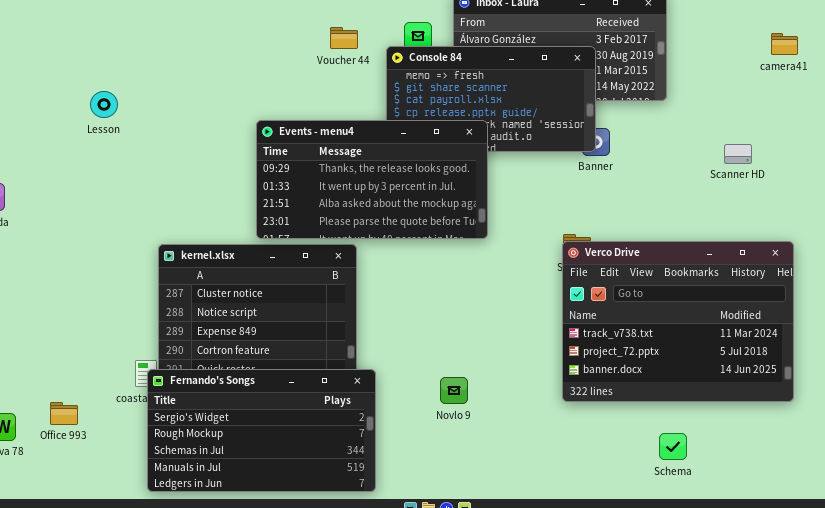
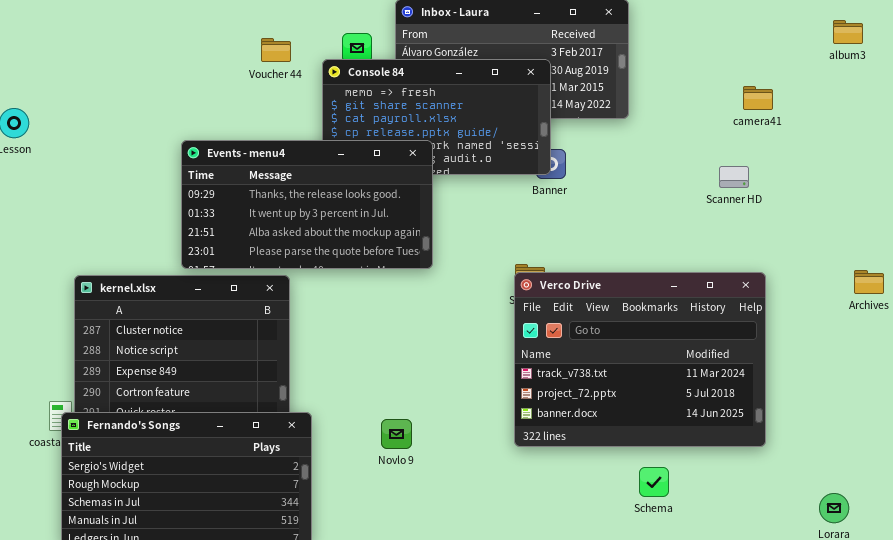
camera41: [771,33,798,55] -> [743,86,773,110], moved
Scanner HD: [724,144,752,164] -> [719,166,749,188], moved
Schema: [659,433,687,460] -> [639,467,669,497], moved

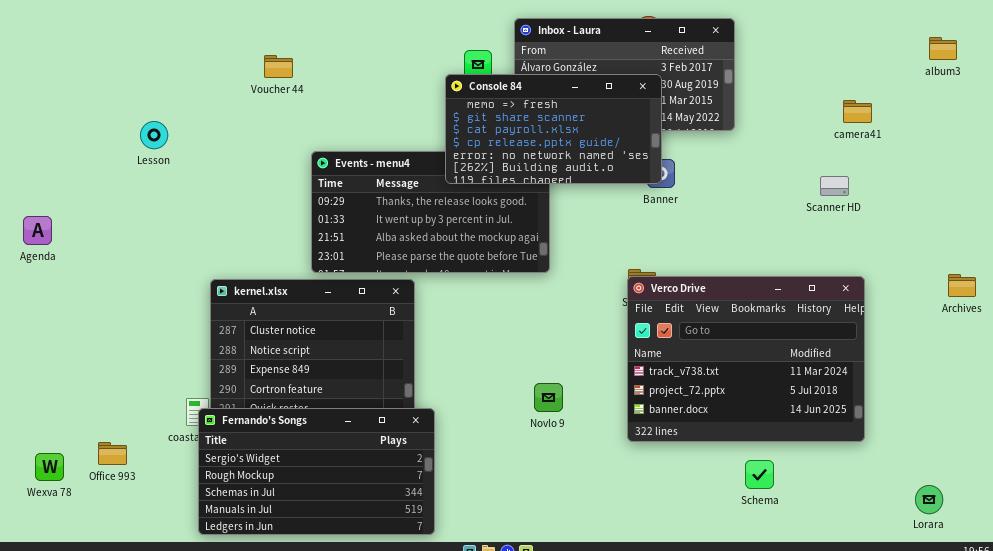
Voucher 44: [261,38,291,62] -> [264,55,293,78], moved
Console 84: [322,59,551,175] -> [445,74,662,184], raised
Novlo 9: [381,419,412,449] -> [534,383,563,412], moved

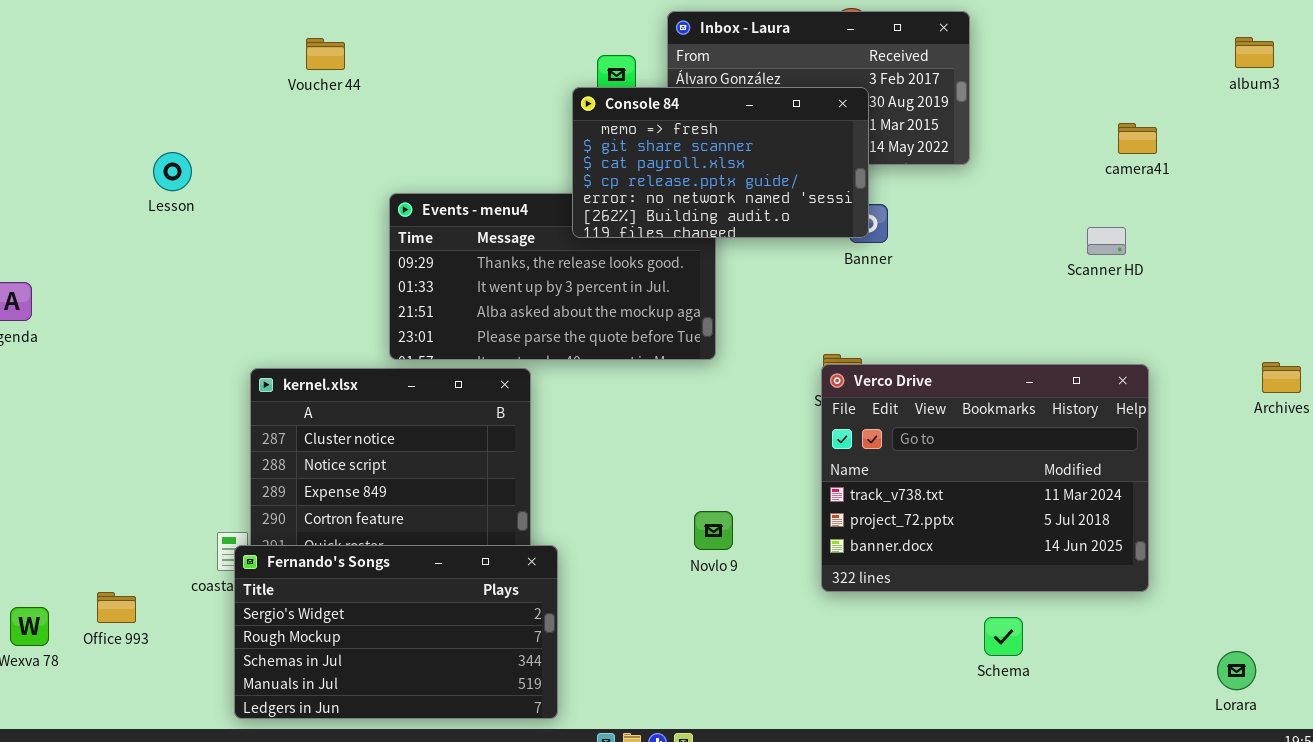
Voucher 44: [264,55,293,78] -> [306,38,345,70], moved

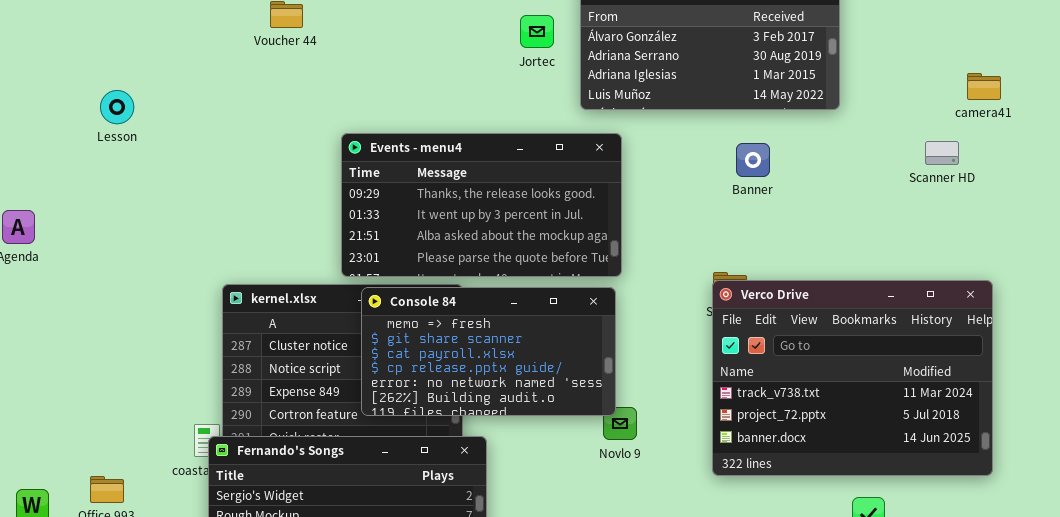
Console 84: [572,87,869,238] -> [361,287,616,416], moved
Lesson: [153,152,192,191] -> [100,90,134,124], moved
Scanner HD: [1087,227,1126,255] -> [925,141,959,165], moved

